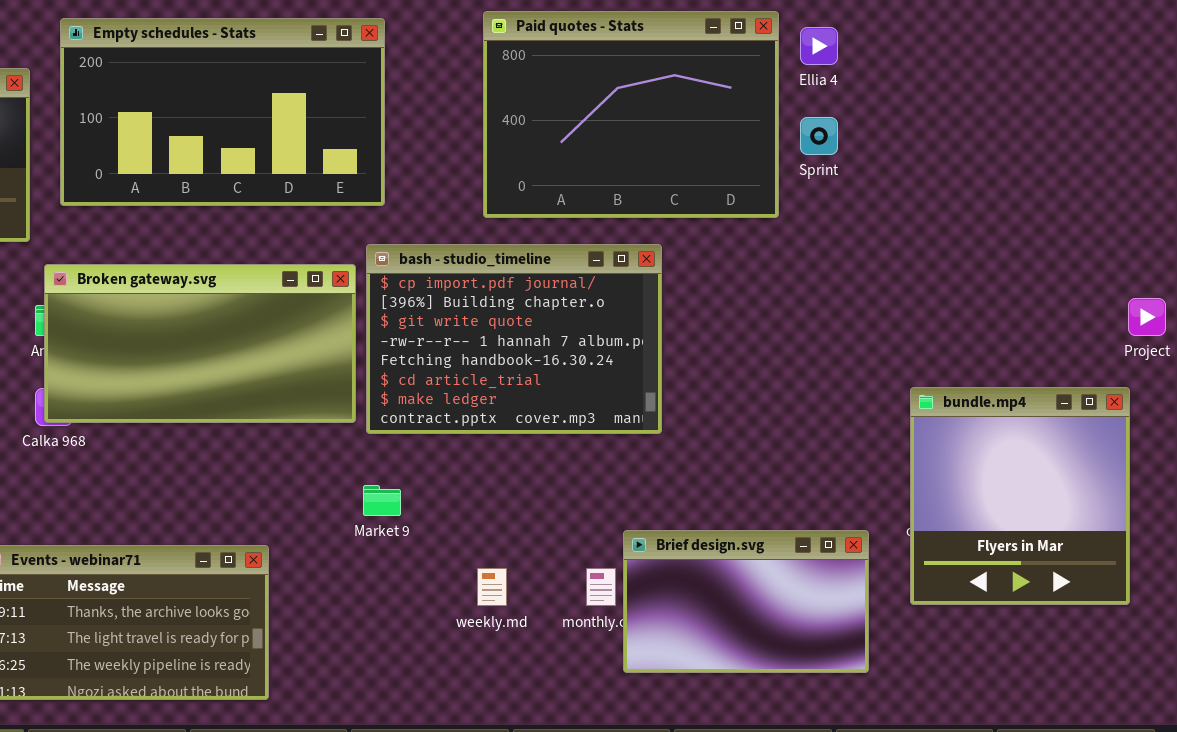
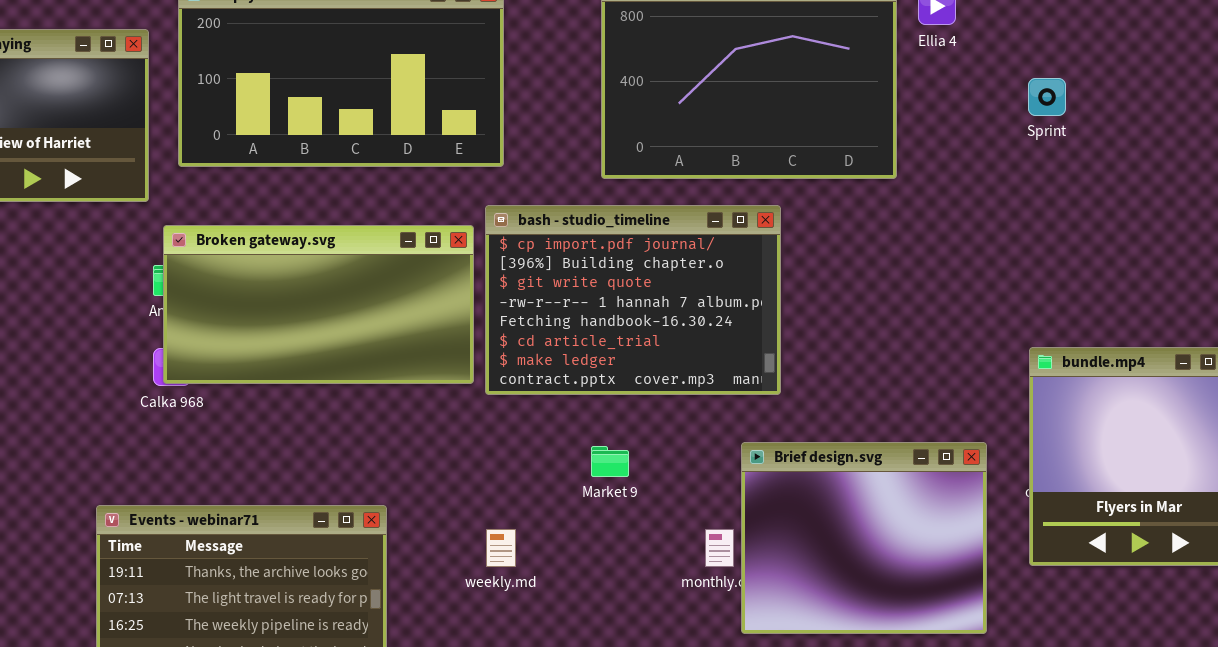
Sprint: [800,117,838,155] -> [1028,78,1066,116], moved
Market 9: [363,485,401,516] -> [591,446,629,477], moved
Brief design.svg: [623,530,869,673] -> [741,442,987,634], resized
weekly.md: [477,568,507,606] -> [486,529,516,567], moved

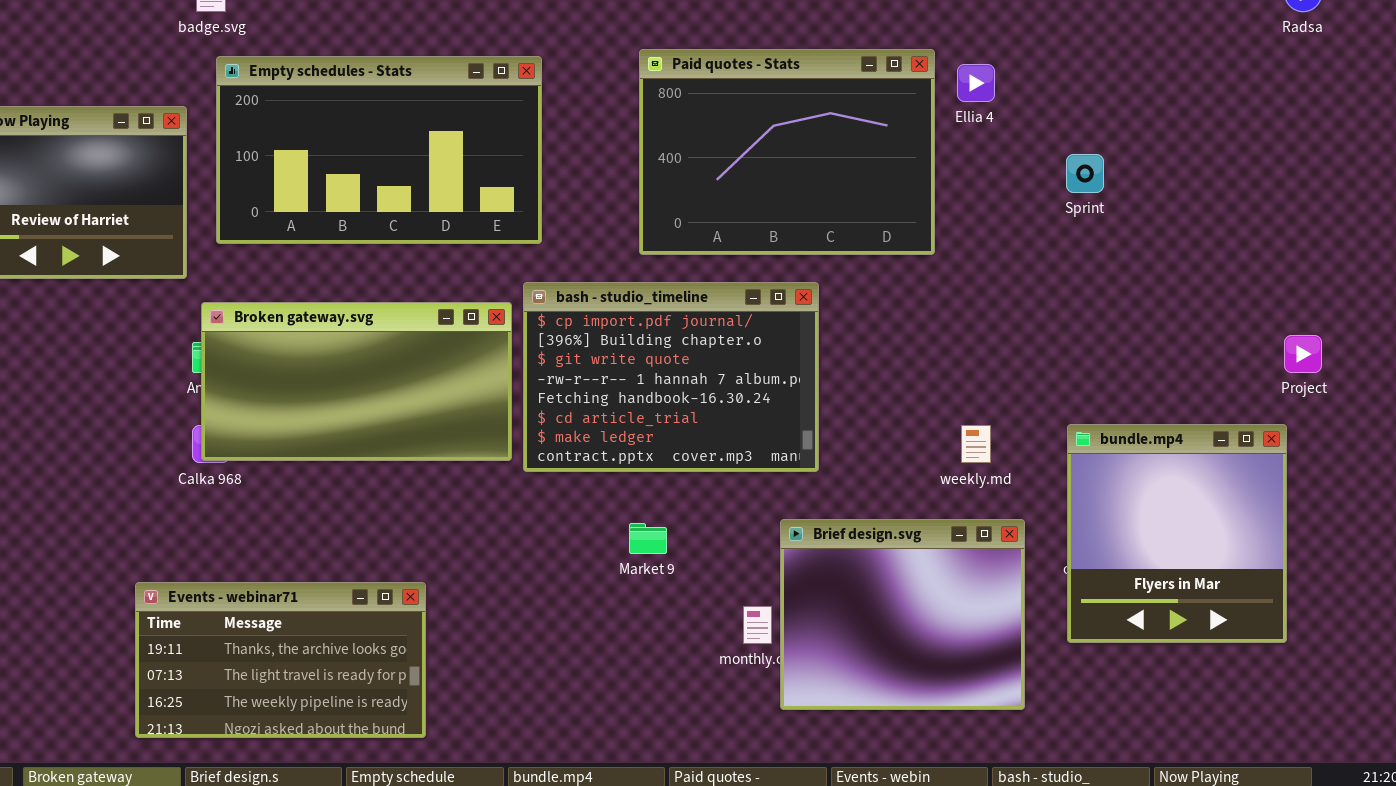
weekly.md: [486,529,516,567] -> [961,425,991,463], moved

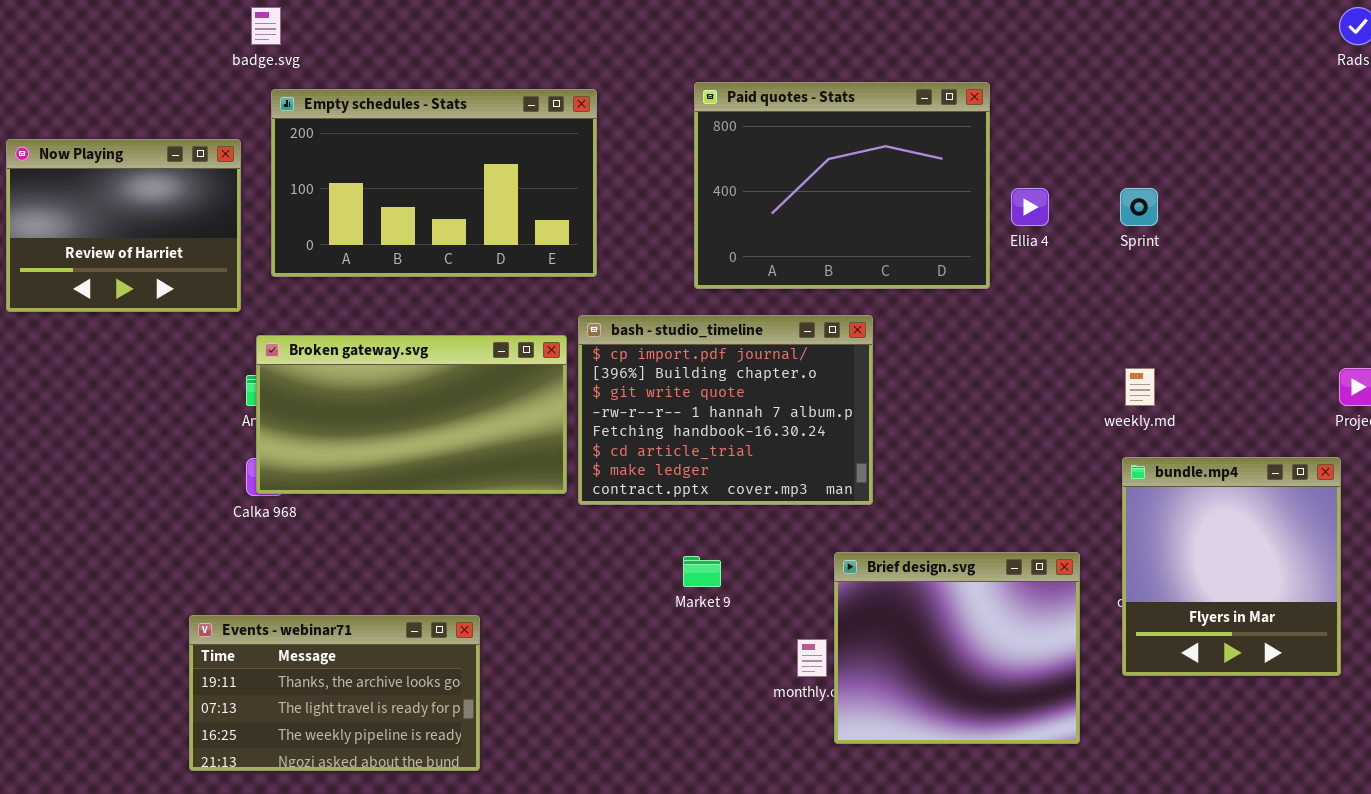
Ellia 4: [957,64,995,102] -> [1011,188,1049,226], moved
weekly.md: [961,425,991,463] -> [1125,368,1155,406], moved

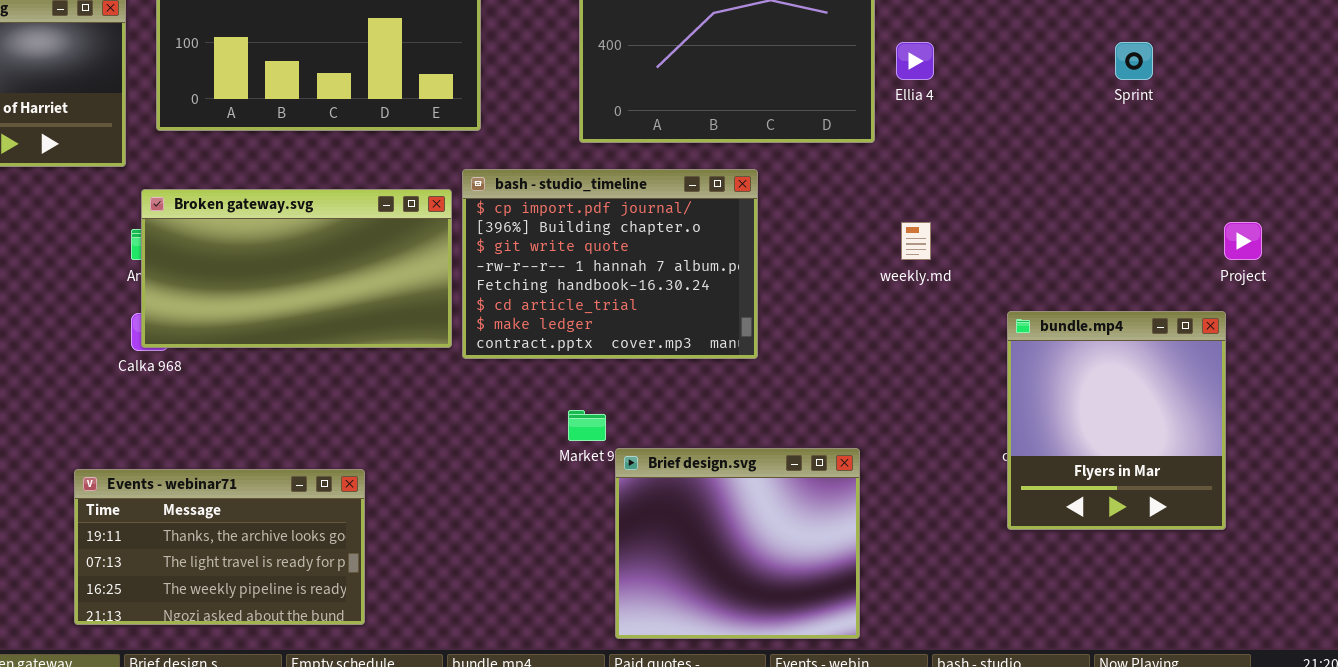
Sprint: [1120,188,1158,226] -> [1115,42,1153,80], moved
weekly.md: [1125,368,1155,406] -> [901,222,931,260], moved
Brief design.svg: [834,552,1080,744] -> [615,448,860,639], moved

